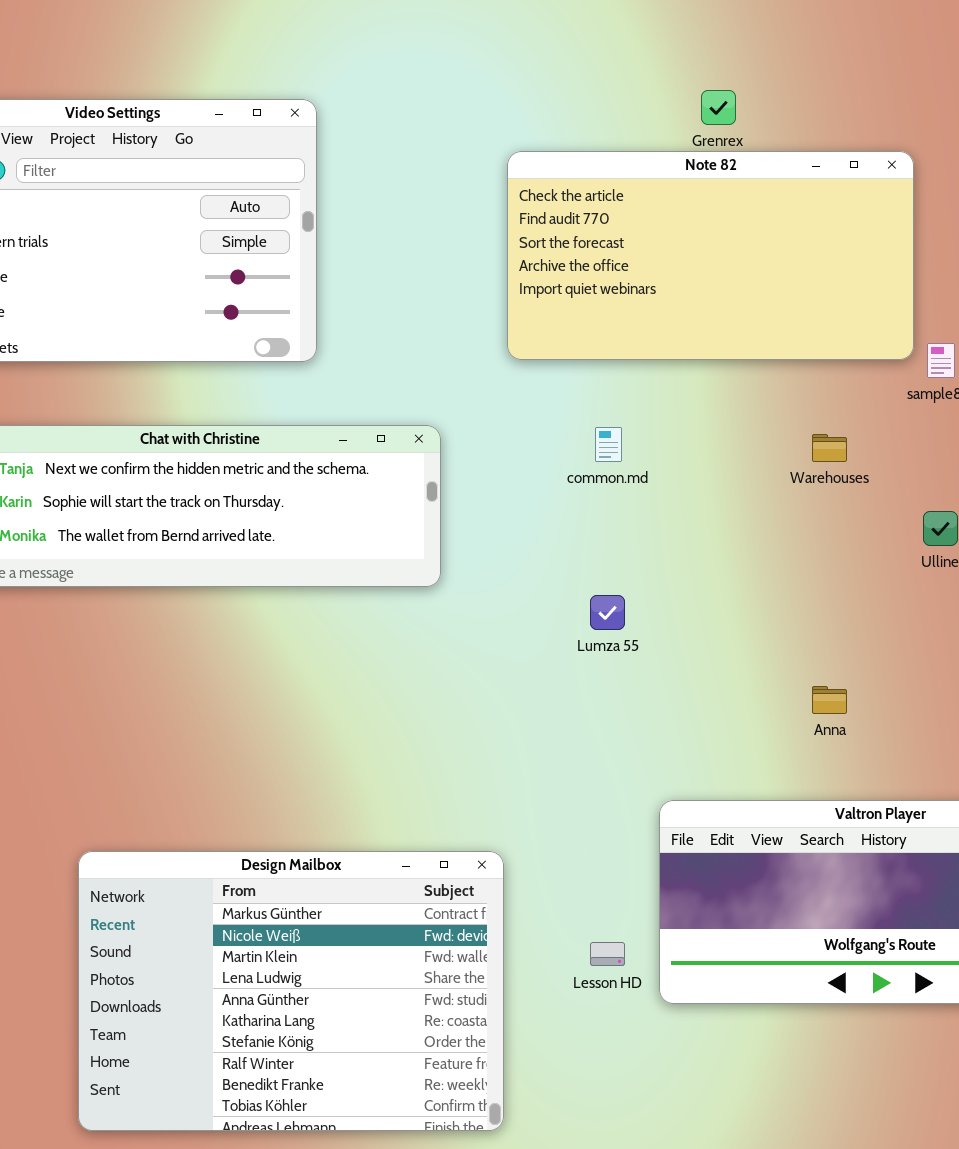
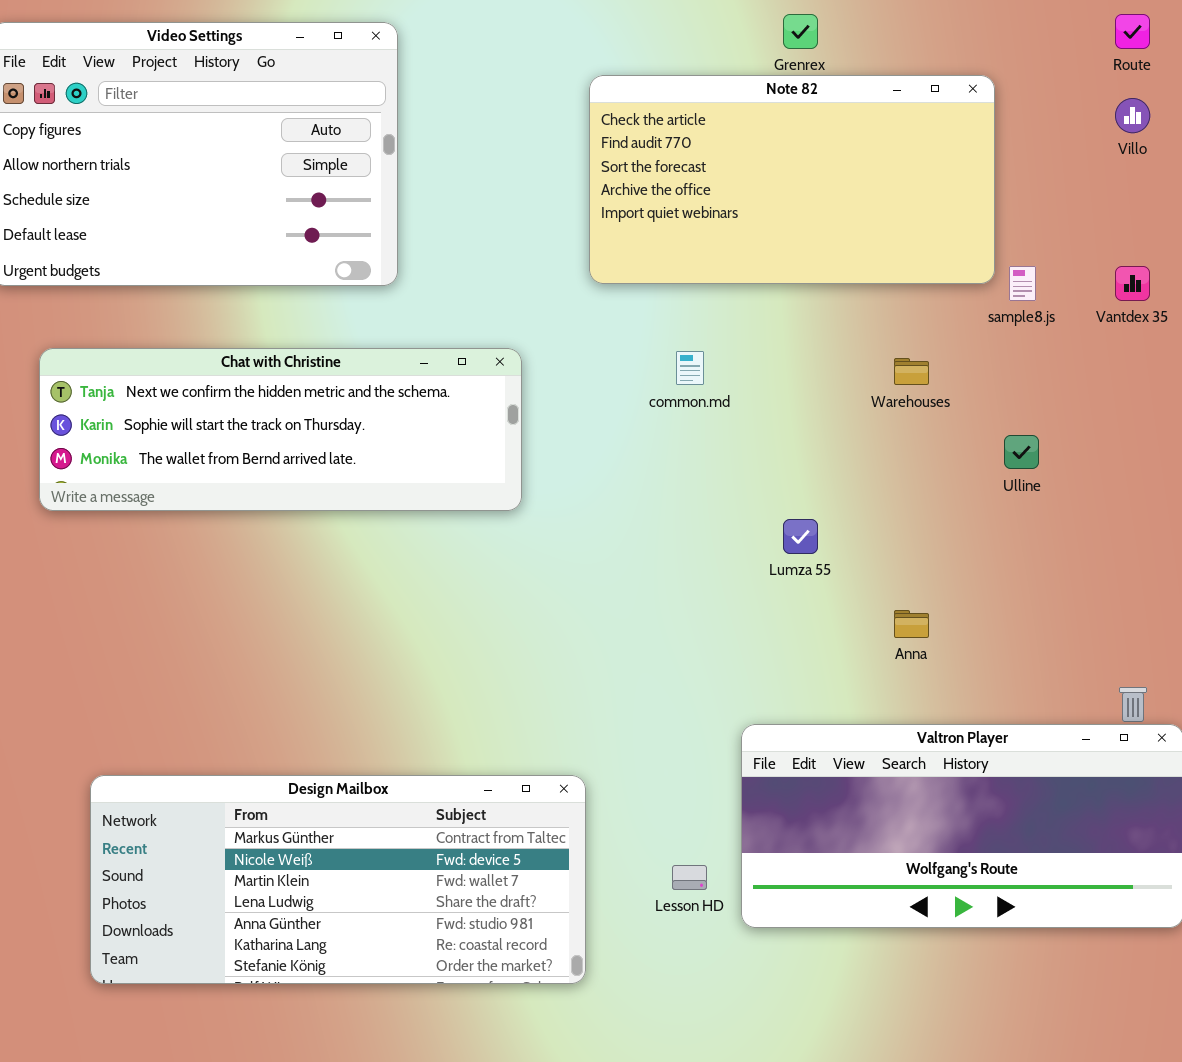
Lumza 55: [590,595,625,630] -> [783,519,818,554], moved
Design Mailbox: [78,851,504,1131] -> [90,775,586,984], resized

